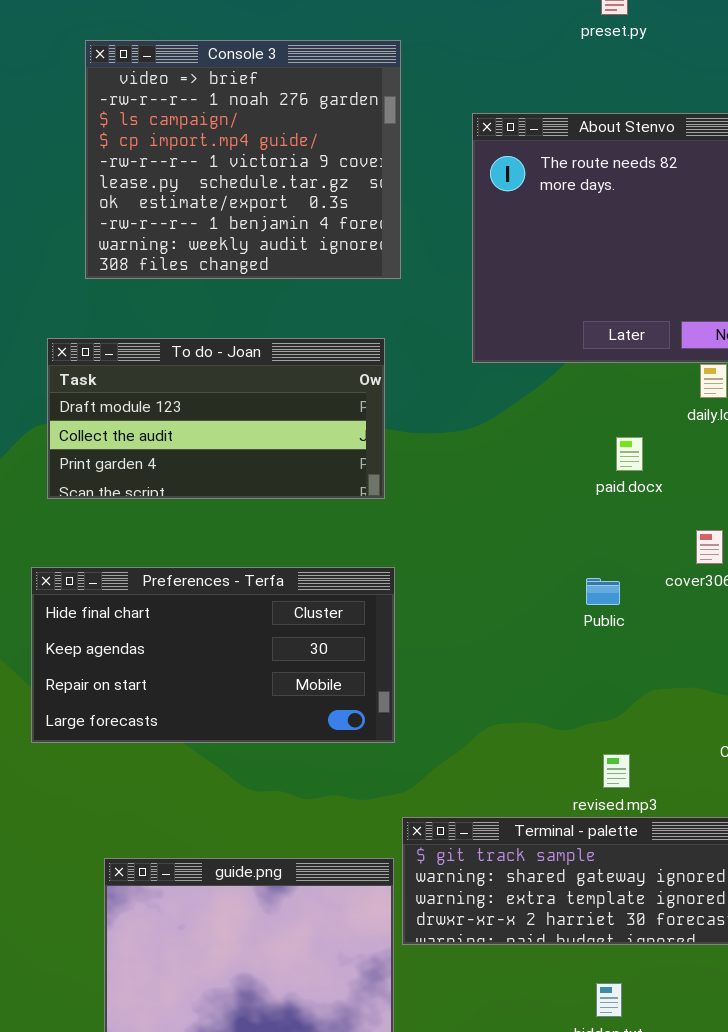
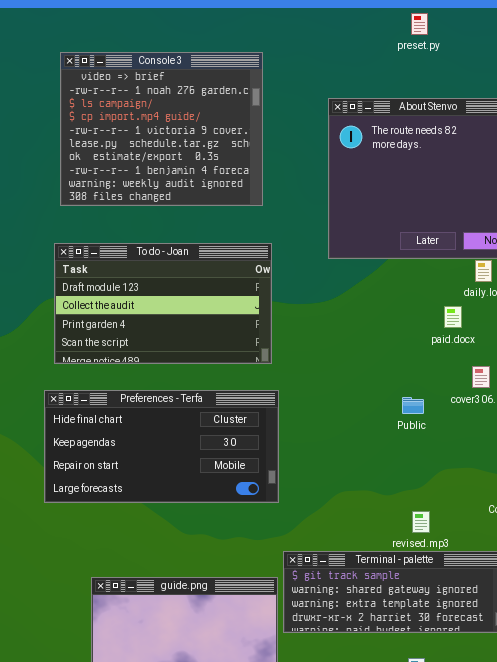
Console 3: [85,40,401,279] -> [60,52,263,206], moved
To do - Joan: [47,338,385,499] -> [54,243,272,364], resized
paid.docx: [616,437,643,471] -> [444,306,462,328], moved

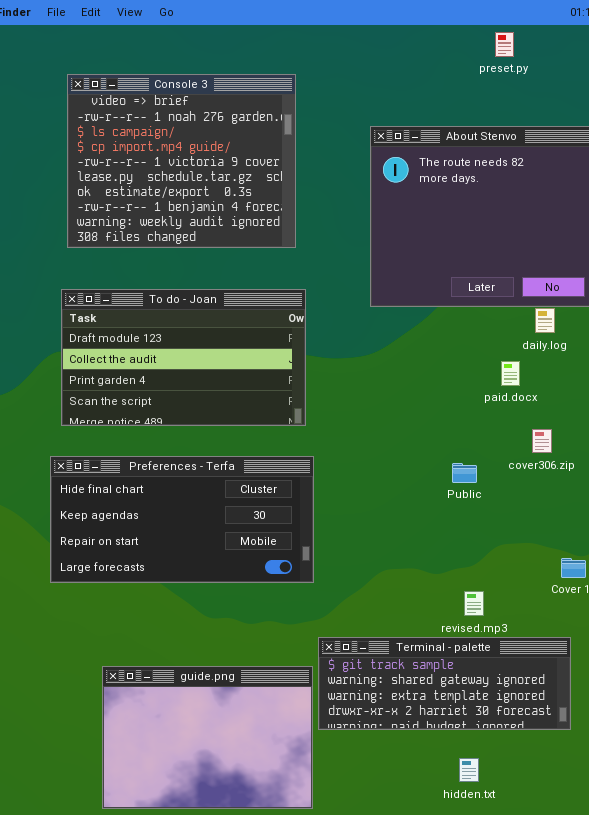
preset.py: [411,13,428,35] -> [495,32,514,57], moved

